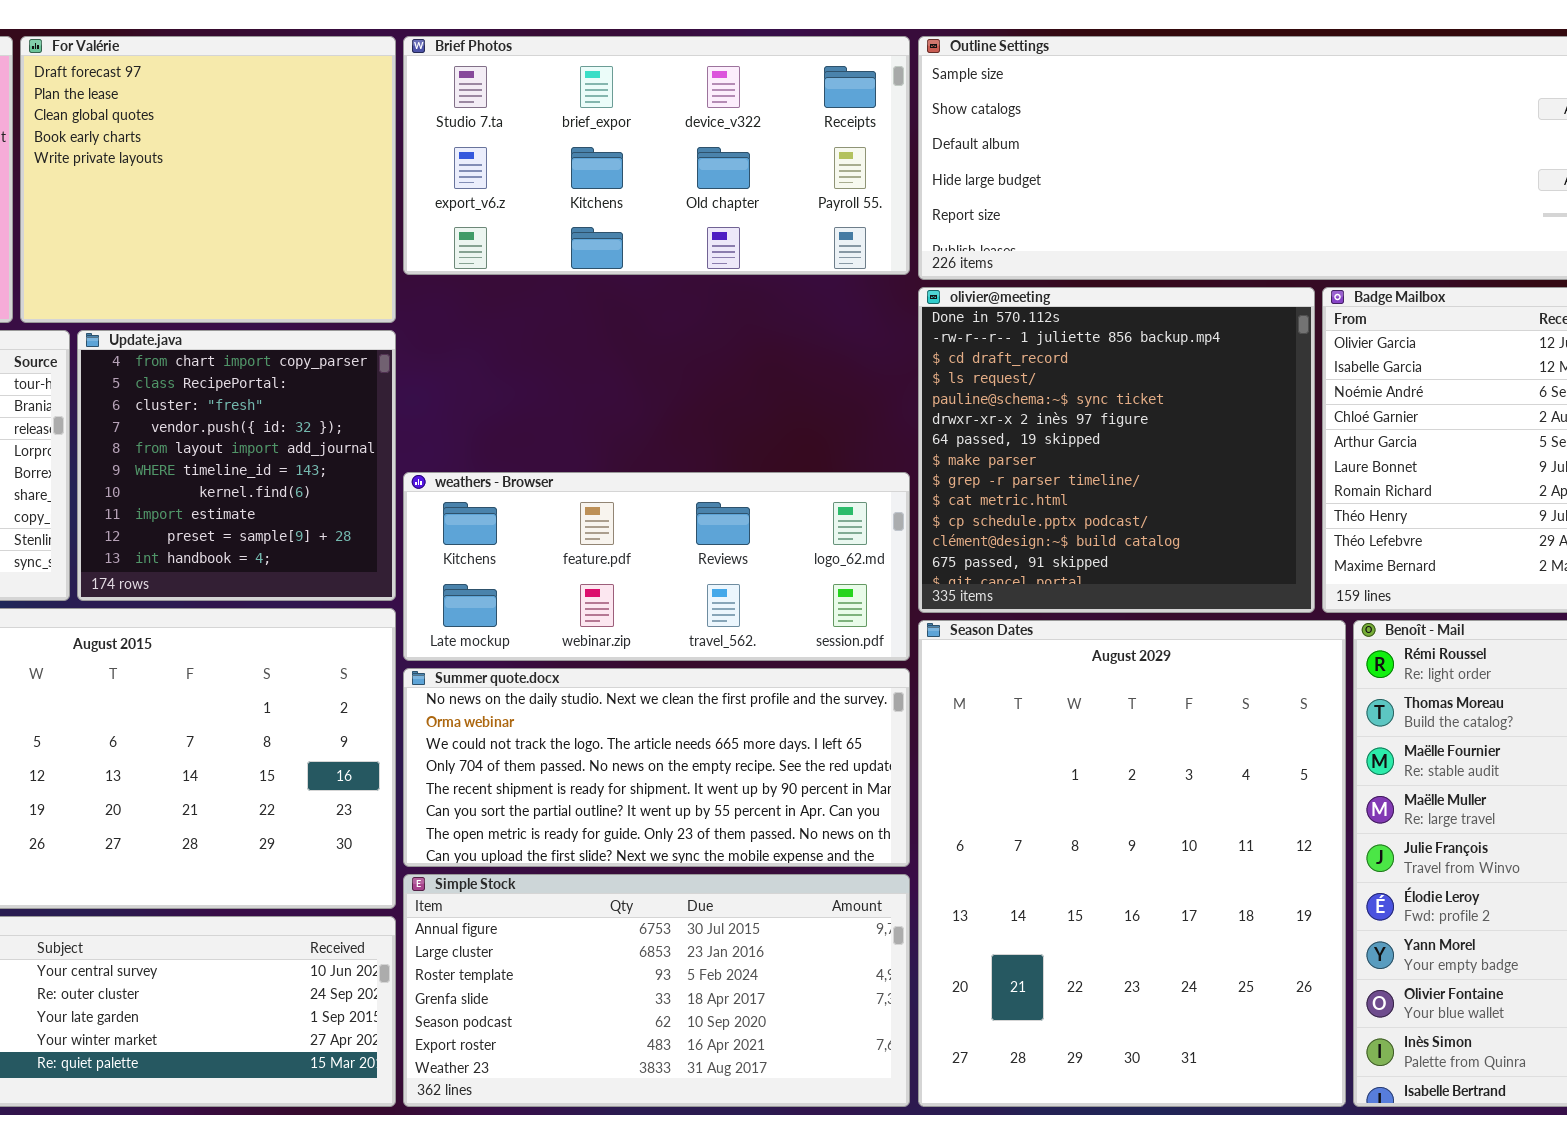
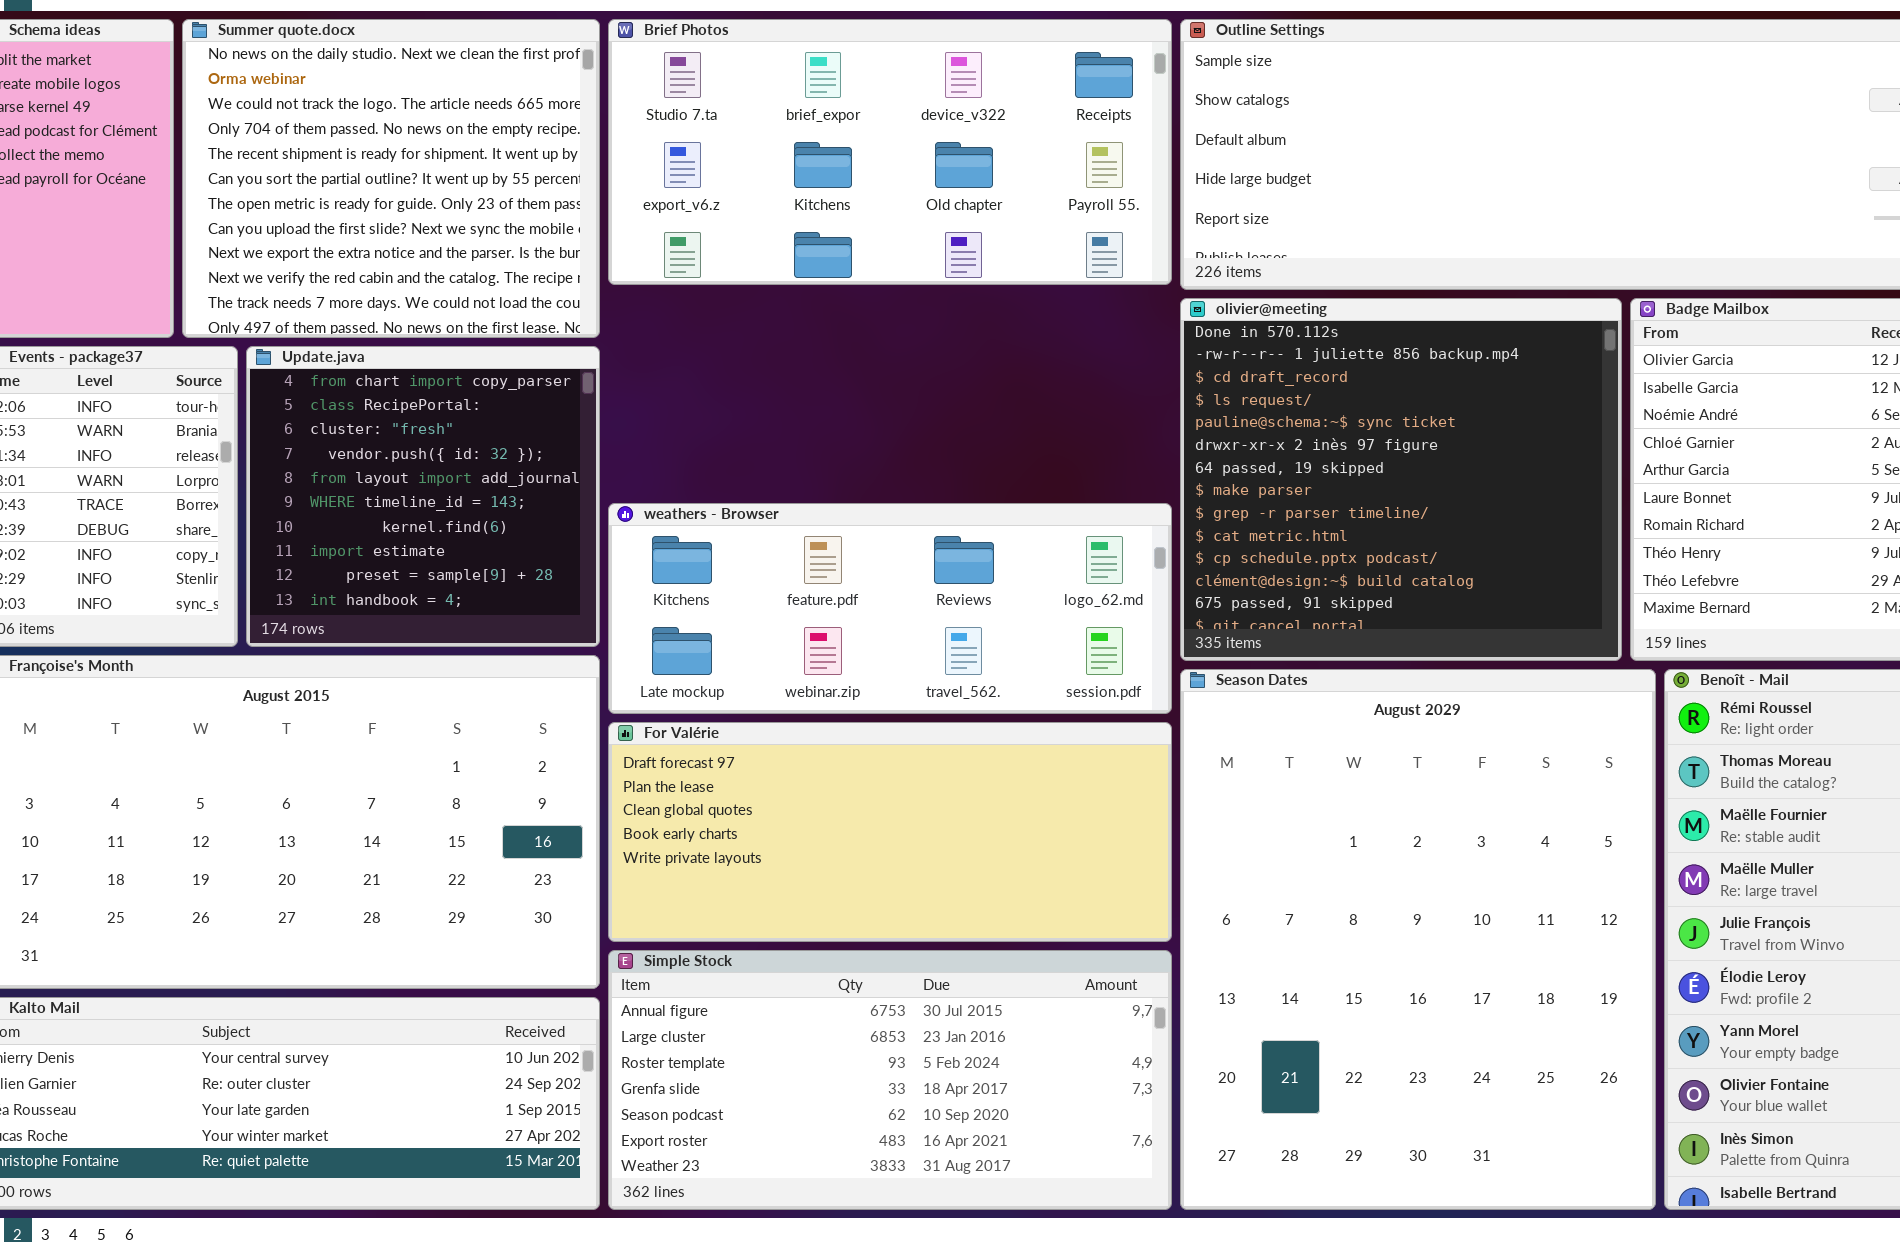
For Valérie: [20,36,396,323] -> [608,722,1172,942], moved, resized
Summer quote.docx: [403,668,910,867] -> [182,19,600,338], moved, resized

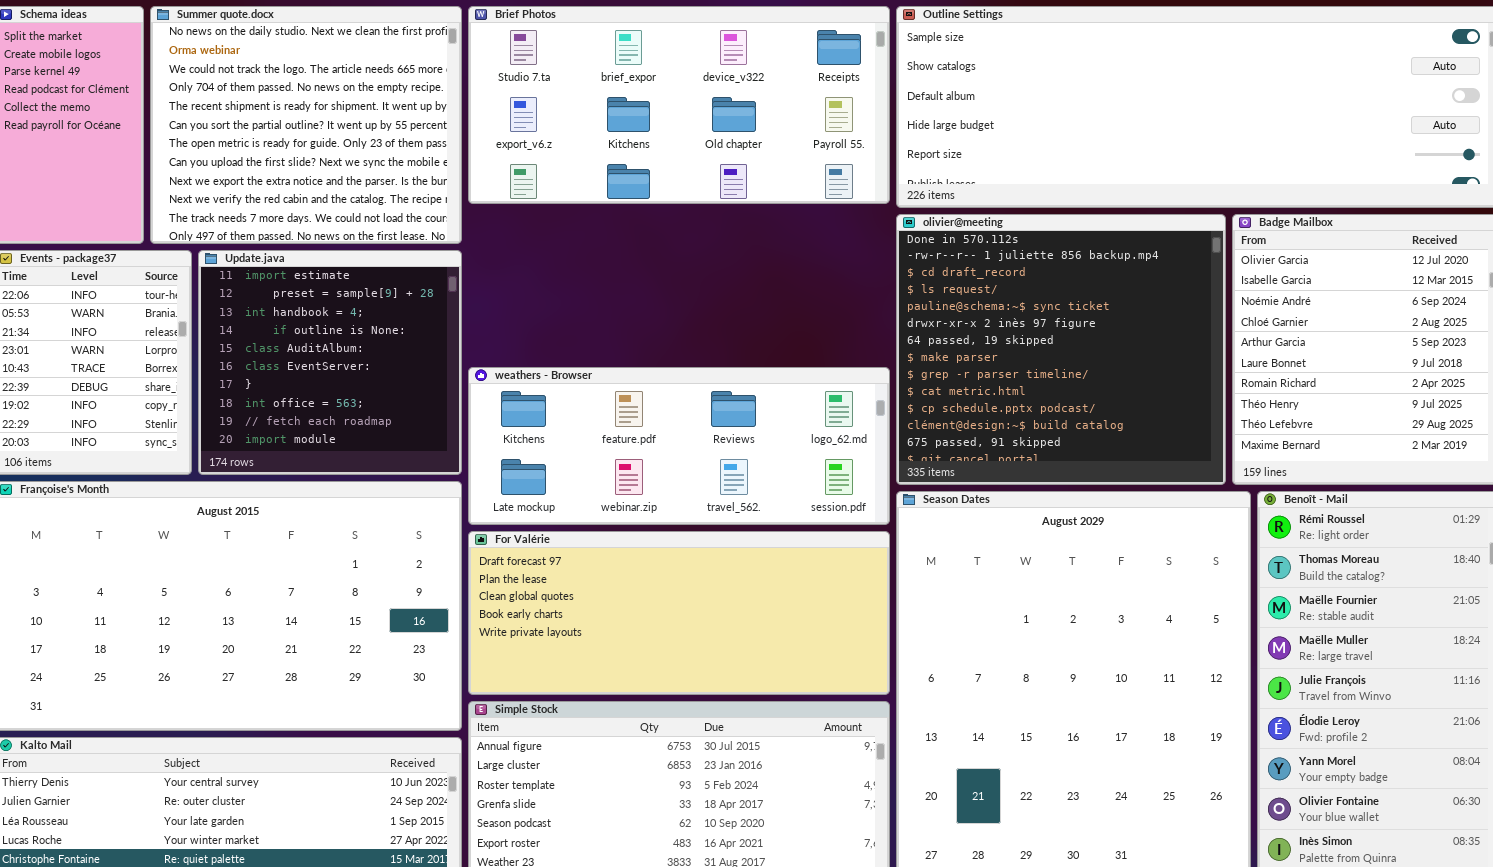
Update.java: [246,346,600,647] -> [198,250,462,475], scrolled down 7 rows

